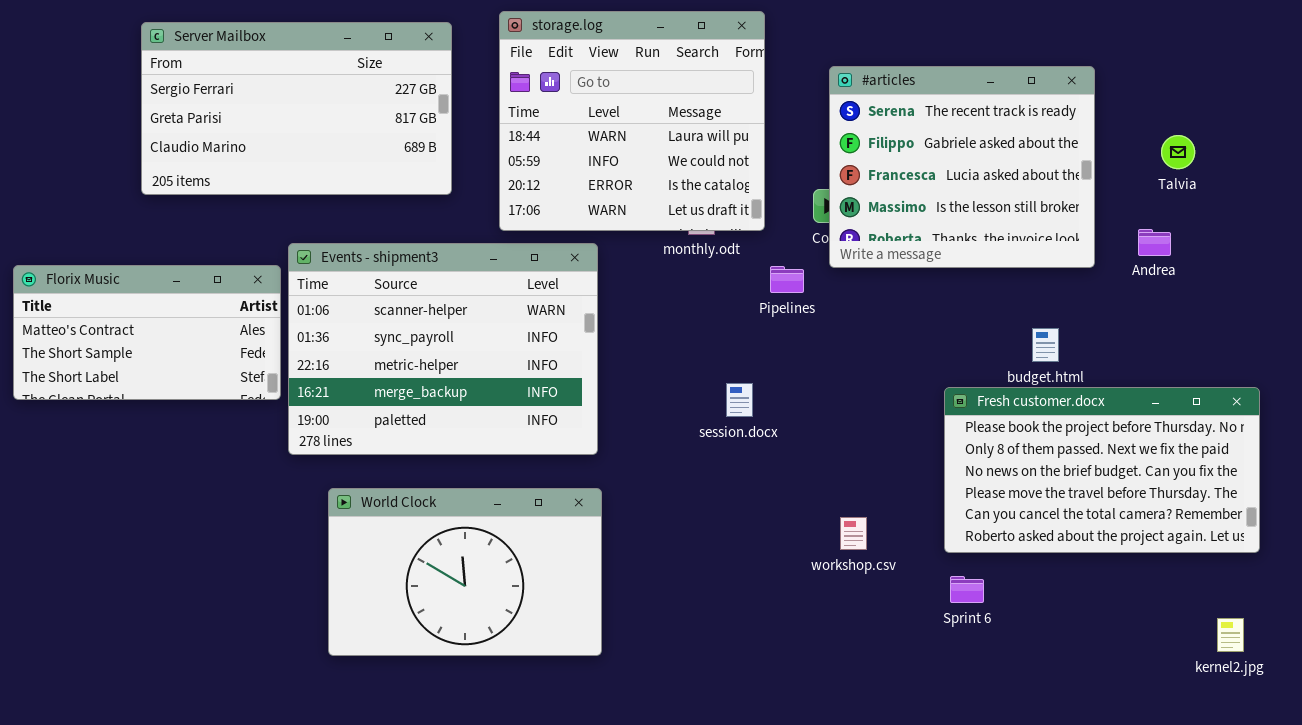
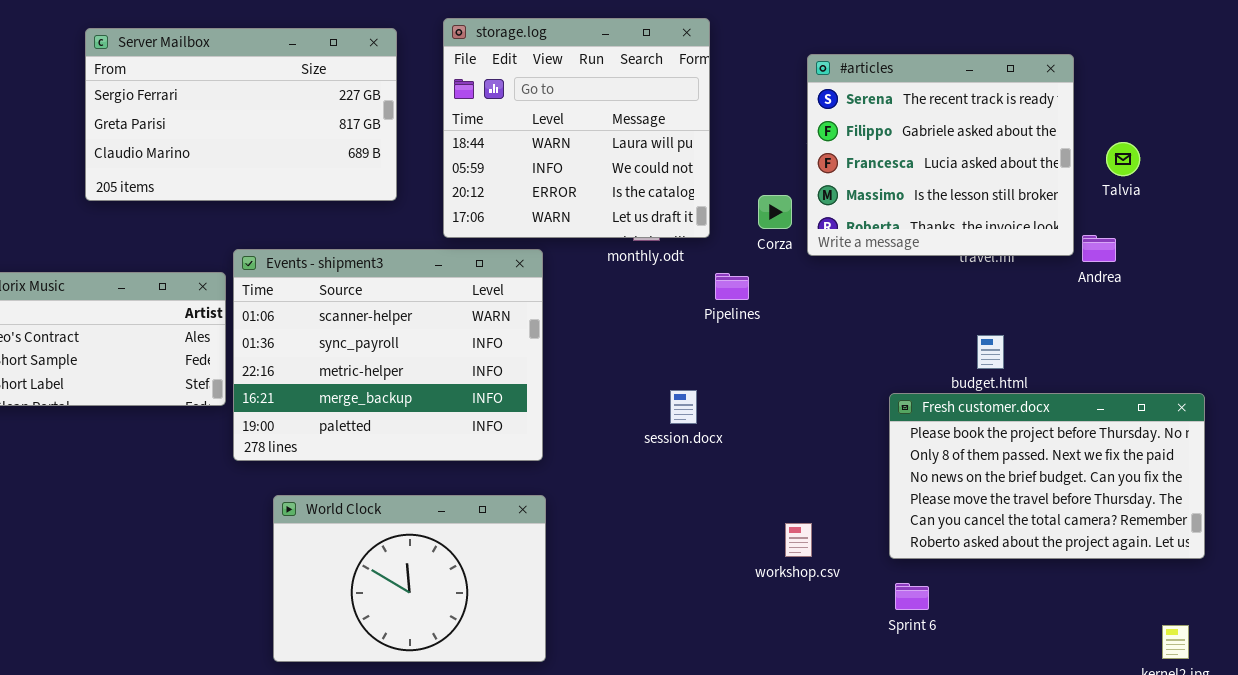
#articles: [829,66,1095,268] -> [807,54,1074,256], moved

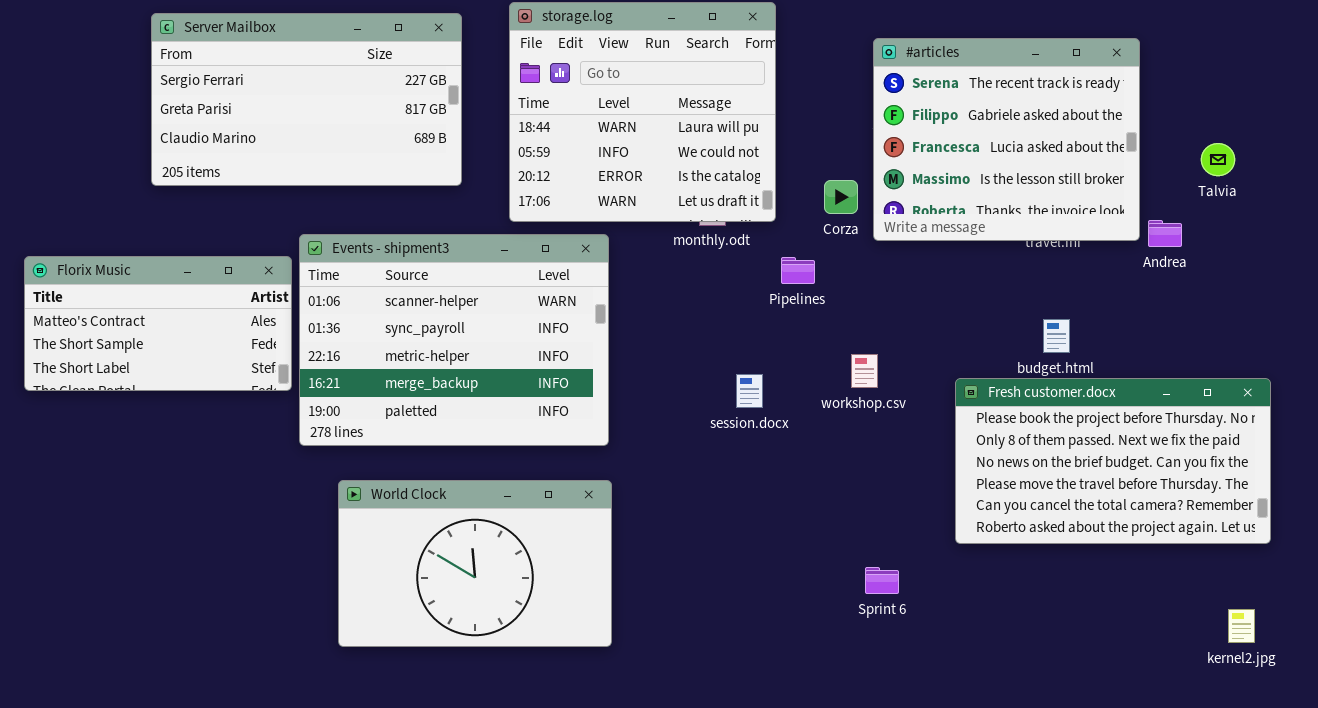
Talvia: [1106,142,1140,176] -> [1201,143,1235,176], moved
workshop.csv: [785,523,812,557] -> [851,354,878,388], moved
Sprint 6: [895,583,929,610] -> [865,567,899,594], moved

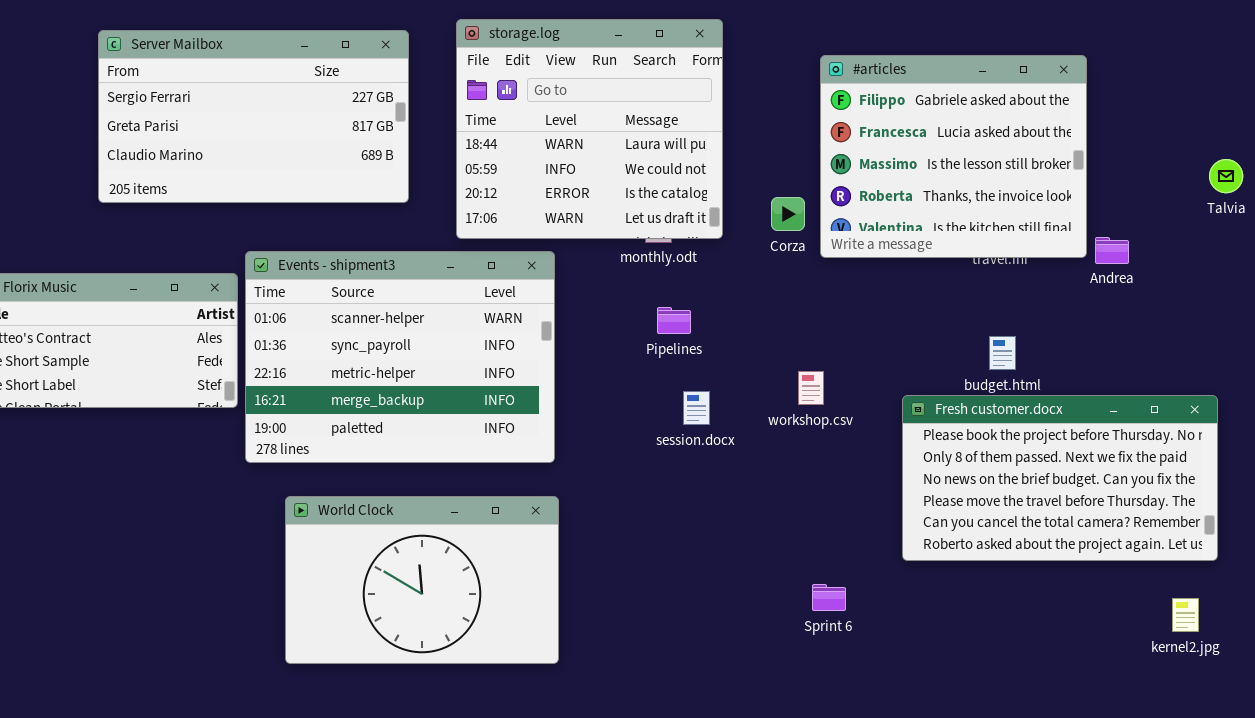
#articles: [873,38,1140,241] -> [820,55,1087,258], scrolled down 1 row
Talvia: [1201,143,1235,176] -> [1209,159,1243,193], moved
Pipelines: [781,257,815,284] -> [657,307,691,334], moved
kernel2.jpg: [1228,609,1255,643] -> [1172,598,1199,632], moved

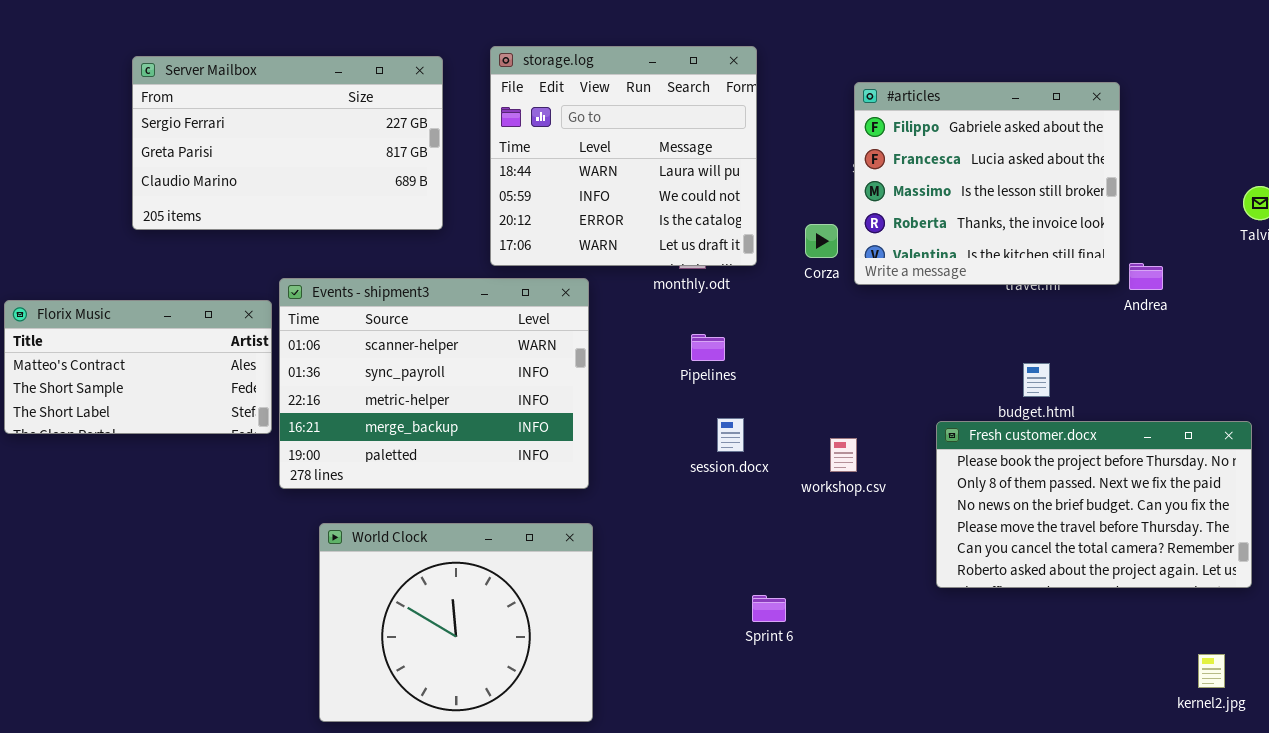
workshop.csv: [798,371,824,405] -> [830,438,857,472], moved
World Clock: [285,496,559,664] -> [319,523,593,722], resized
Sprint 6: [812,584,846,611] -> [752,595,786,622], moved
kernel2.jpg: [1172,598,1199,632] -> [1198,654,1225,688], moved

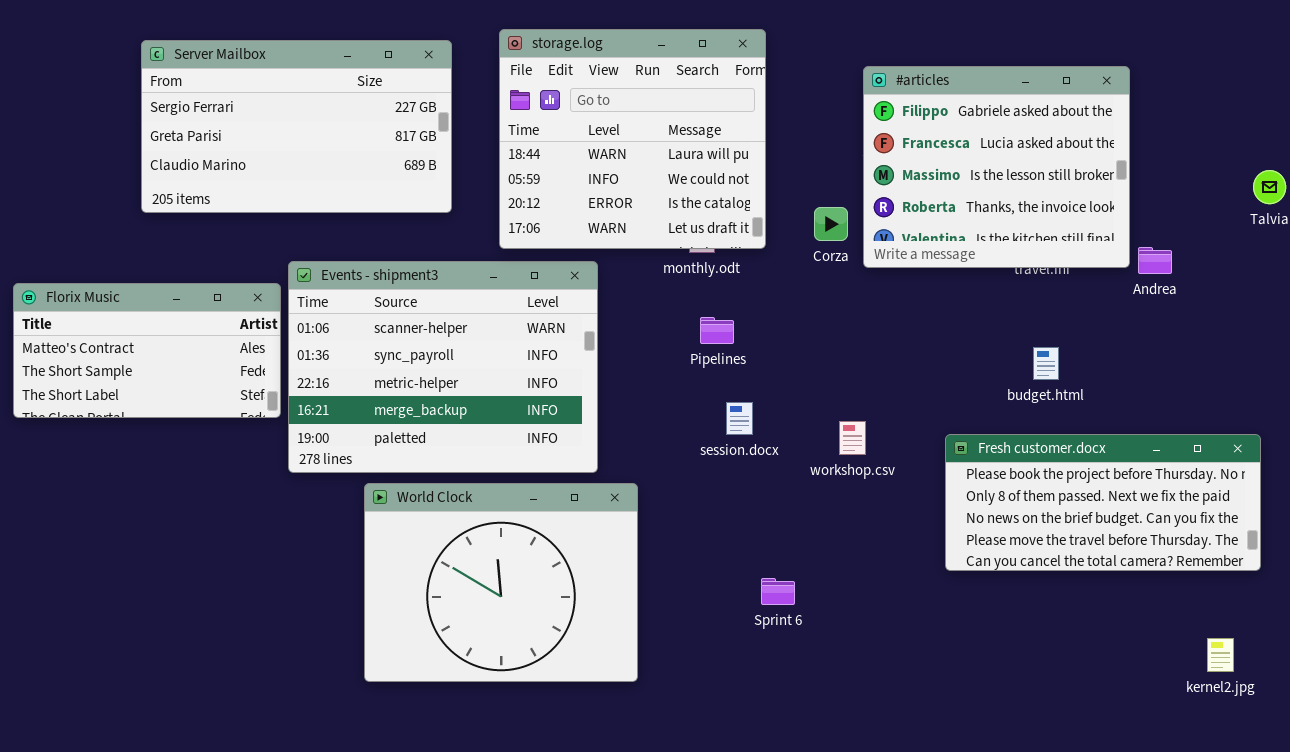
Fresh customer.docx: [936,421,1252,588] -> [945,434,1261,571], resized
World Clock: [319,523,593,722] -> [364,483,638,682], moved

